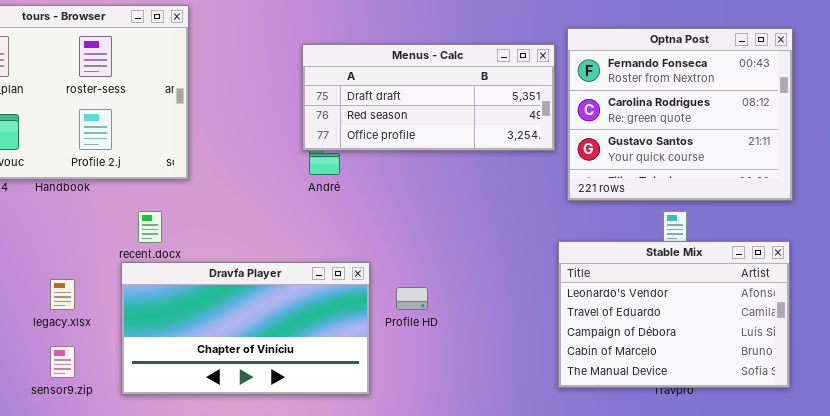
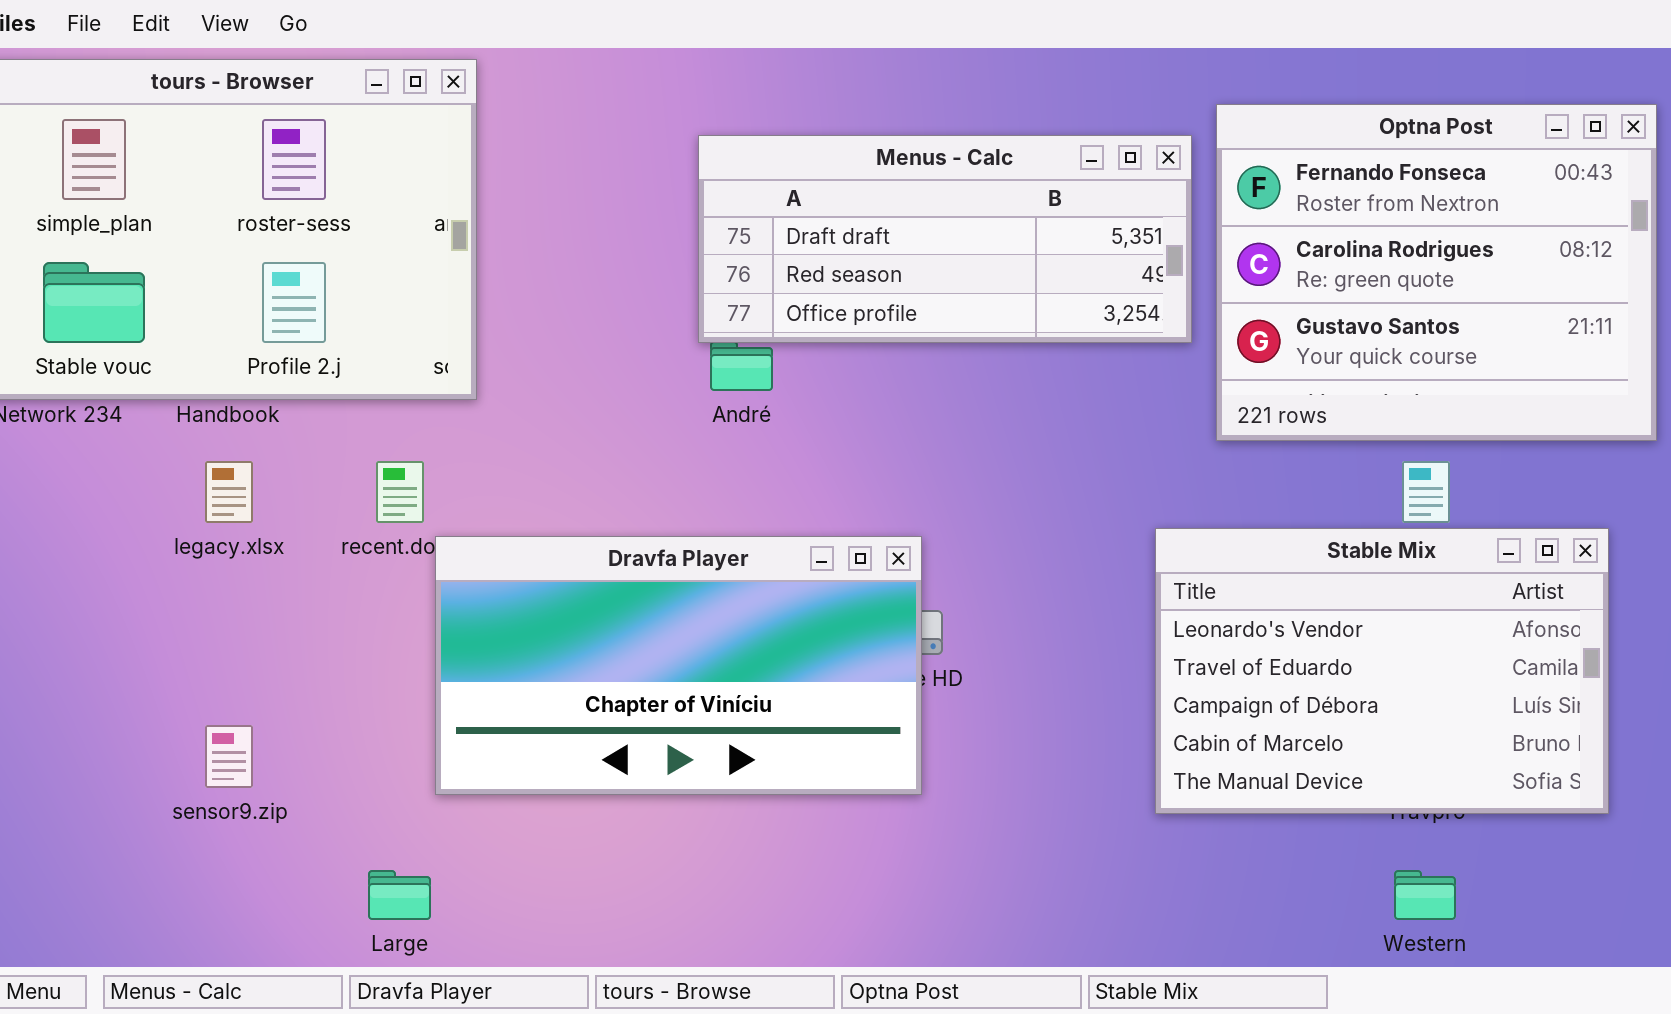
Stable Mix: [558,241,790,388] -> [1155,528,1609,814], moved
Dravfa Player: [121,262,370,395] -> [435,536,922,795], moved
legacy.xlsx: [50,279,75,310] -> [205,461,253,523], moved

